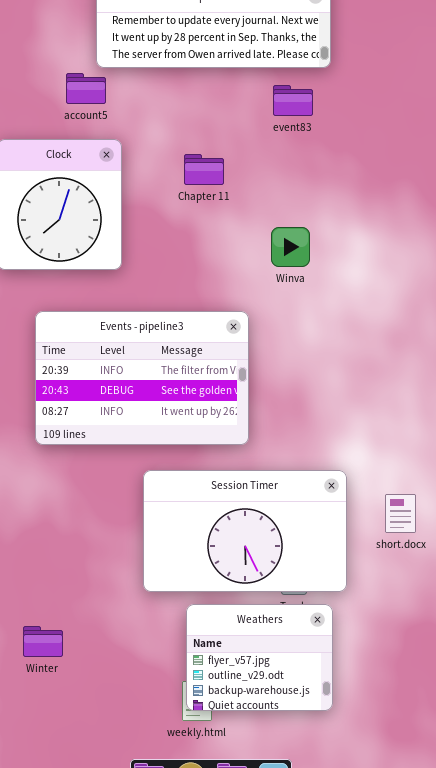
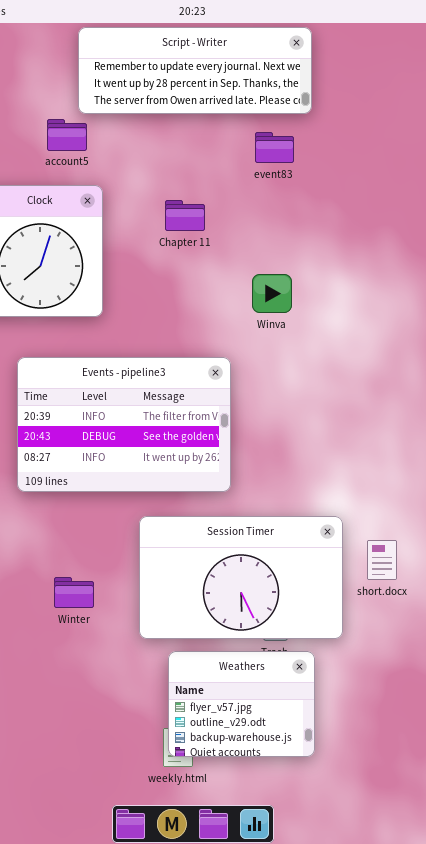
Session Timer: [143,470,347,592] -> [139,516,343,639], moved
Winter: [23,626,63,657] -> [54,577,94,608], moved

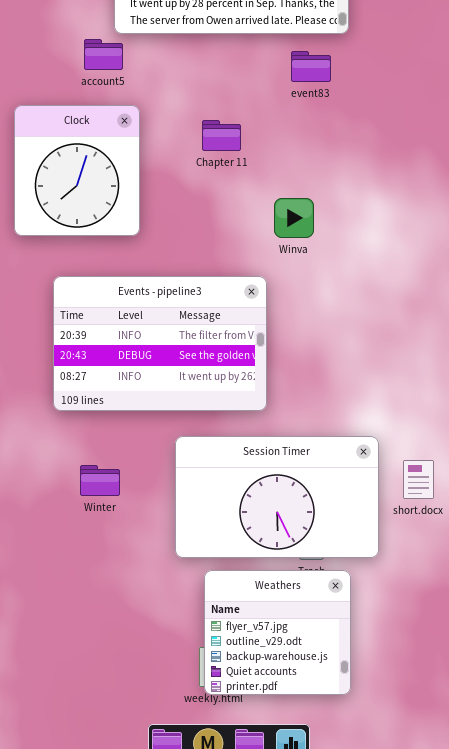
Winva: [252,274,292,313] -> [274,198,314,238], moved
Winter: [54,577,94,608] -> [80,465,120,496], moved
Weathers: [168,651,315,757] -> [204,570,351,695], resized

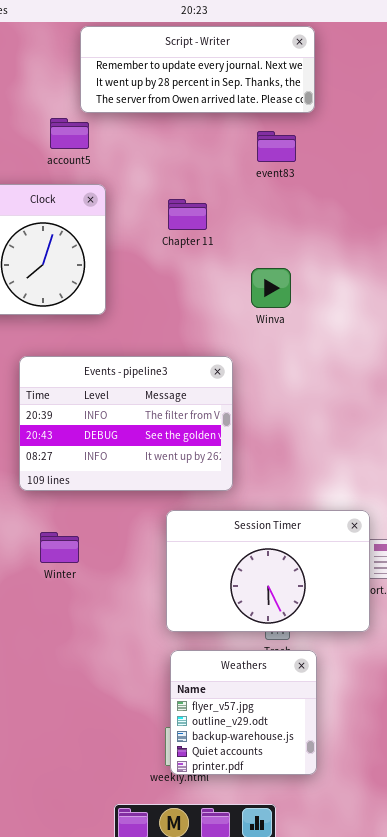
Winva: [274,198,314,238] -> [251,268,291,308], moved
Session Timer: [175,436,379,558] -> [166,510,370,632], moved
Winter: [80,465,120,496] -> [40,532,79,563], moved

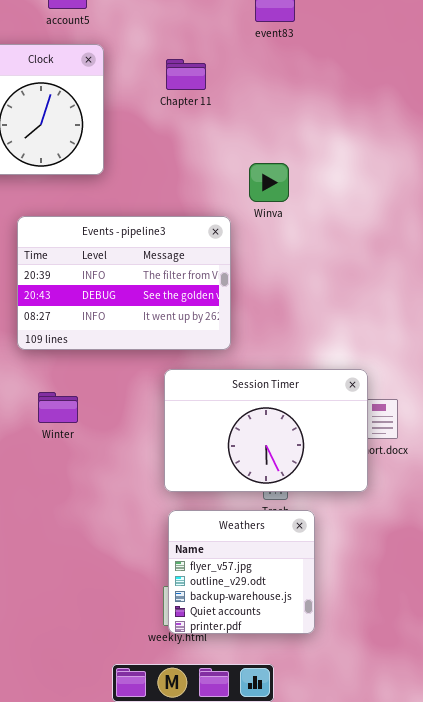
Winva: [251,268,291,308] -> [249,163,289,202], moved

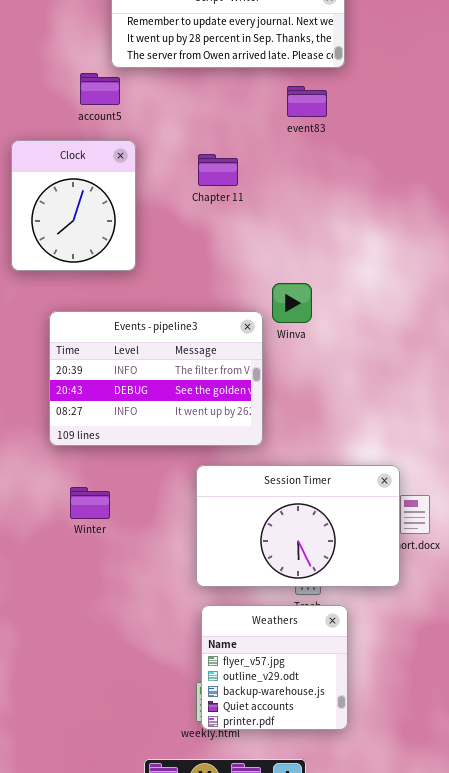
Winva: [249,163,289,202] -> [272,283,312,323], moved

